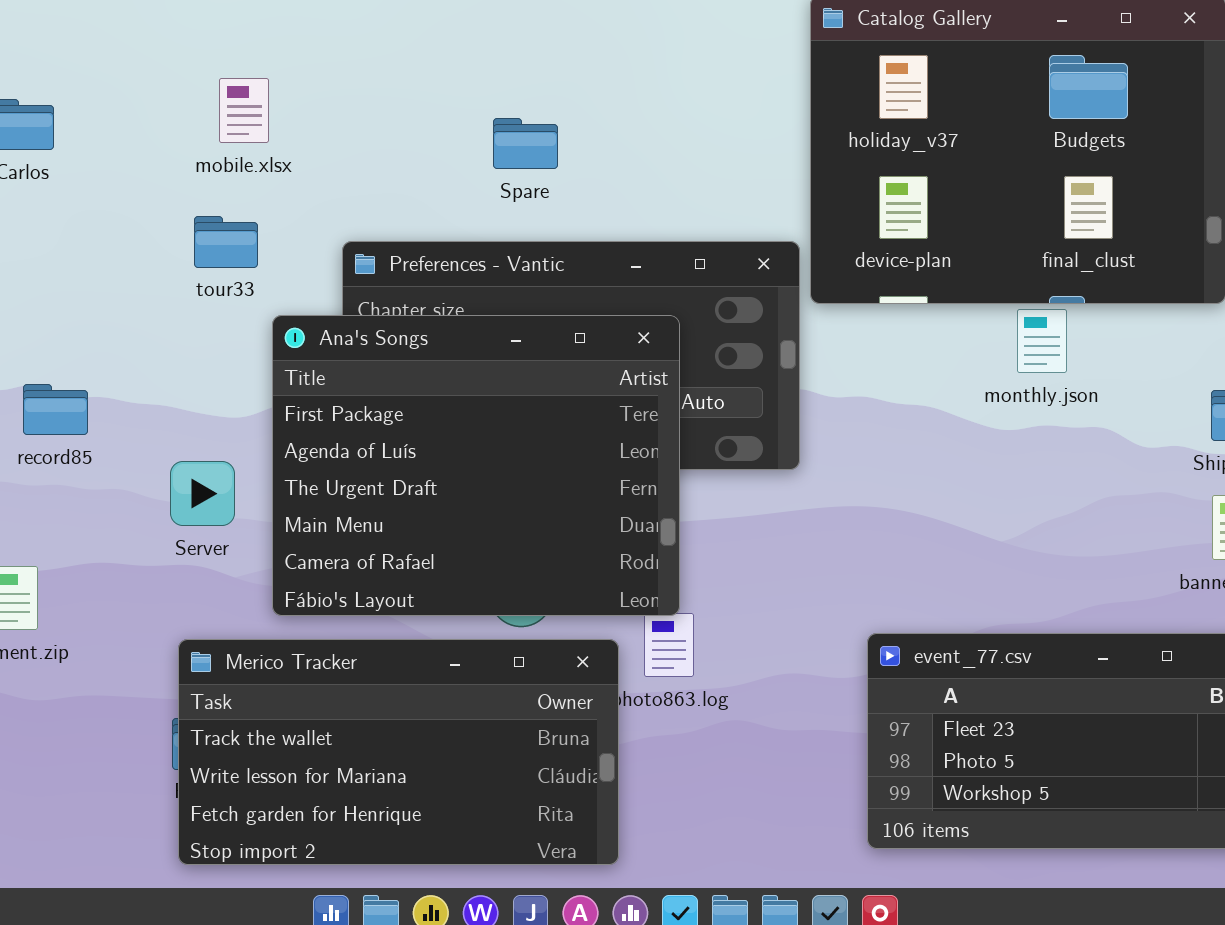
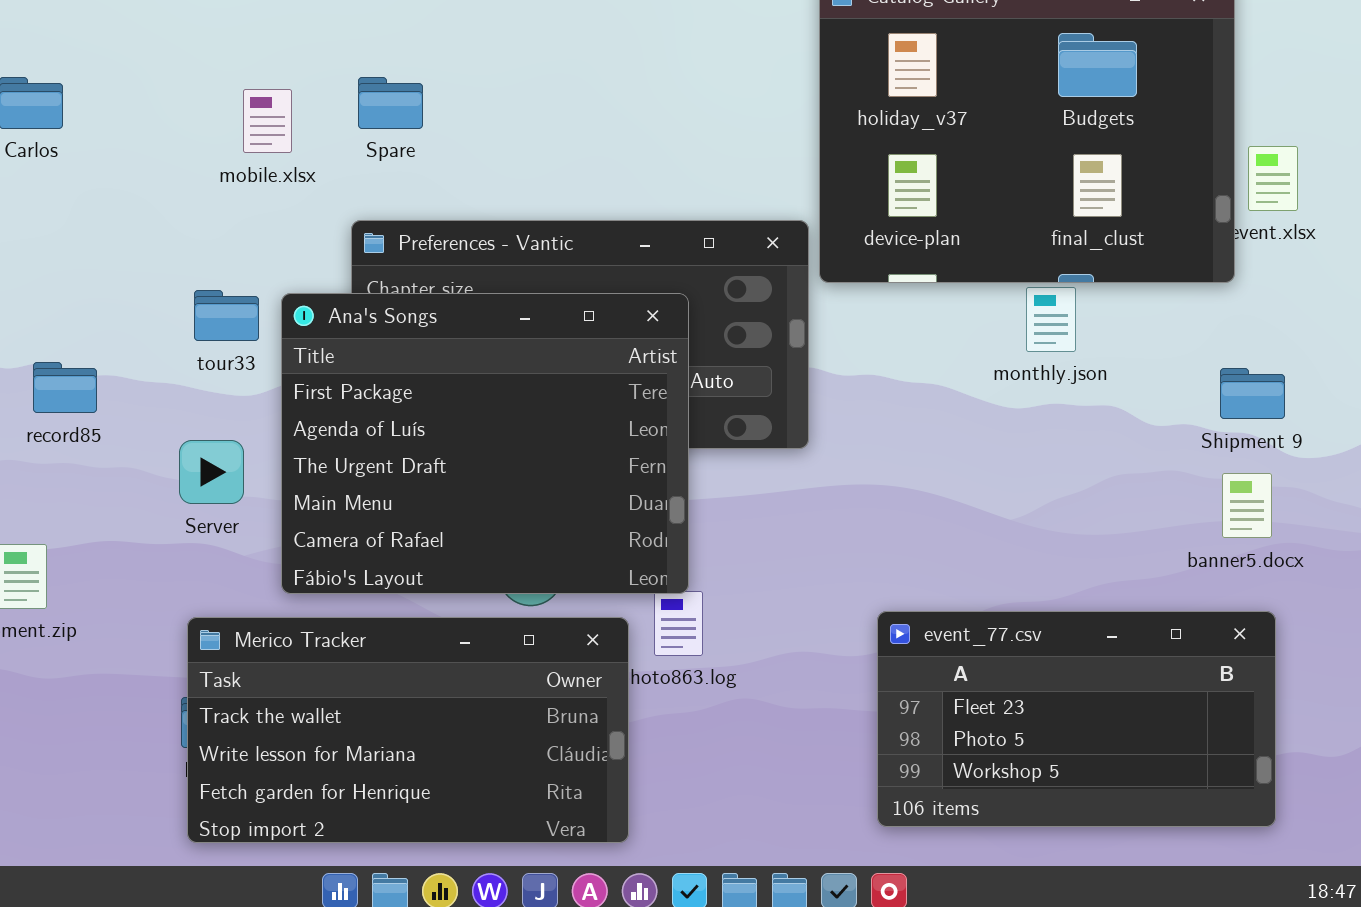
mobile.xlsx: [219,78,269,143] -> [243,89,292,153], moved
Spare: [493,118,558,169] -> [358,77,423,129], moved
tour33: [194,216,258,268] -> [194,290,259,341], moved

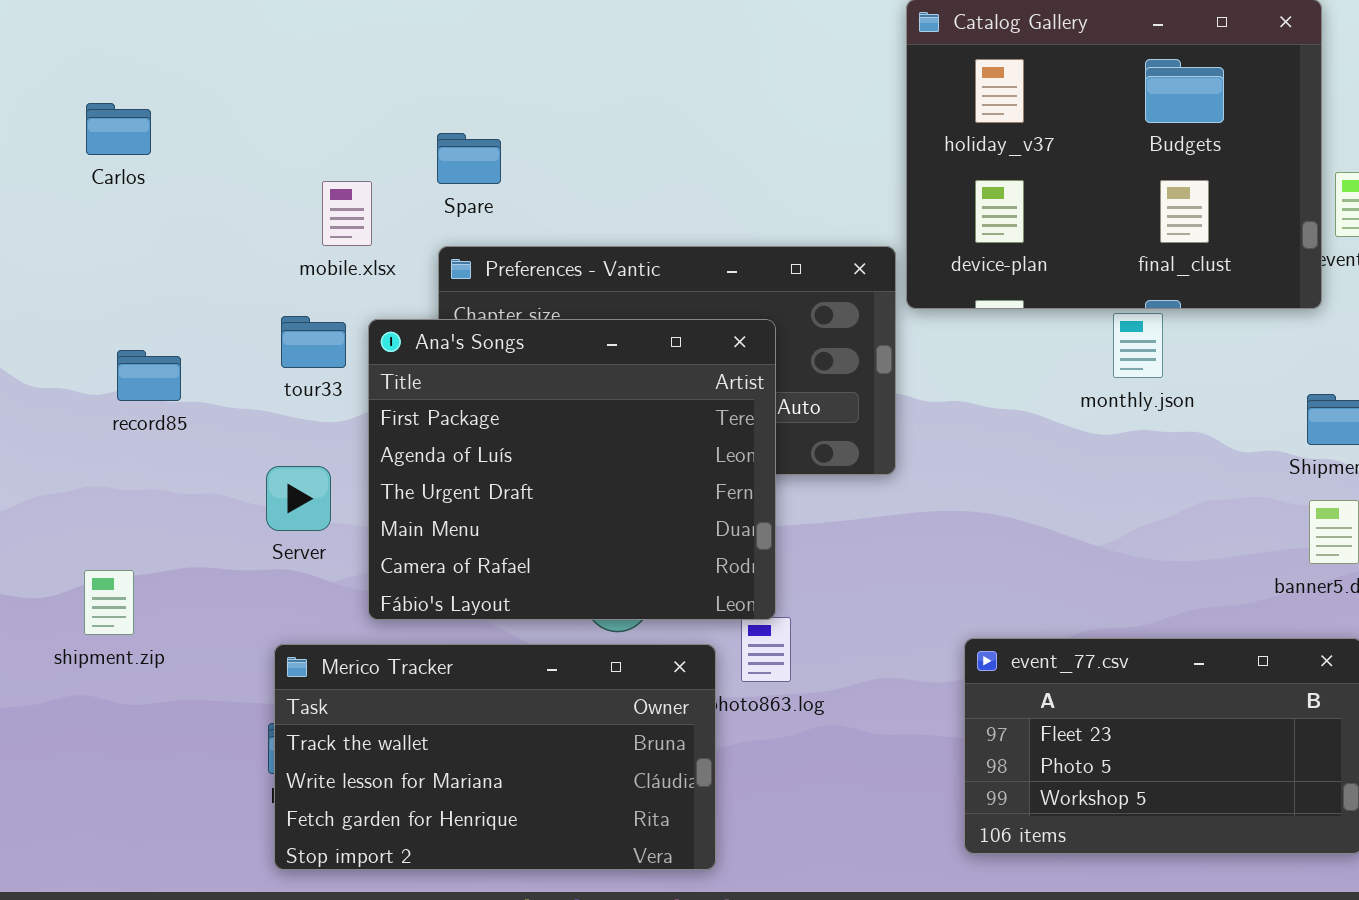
Spare: [358,77,423,129] -> [437,133,501,184], moved
mobile.xlsx: [243,89,292,153] -> [322,181,372,246], moved
record85: [33,362,97,413] -> [117,350,181,401], moved

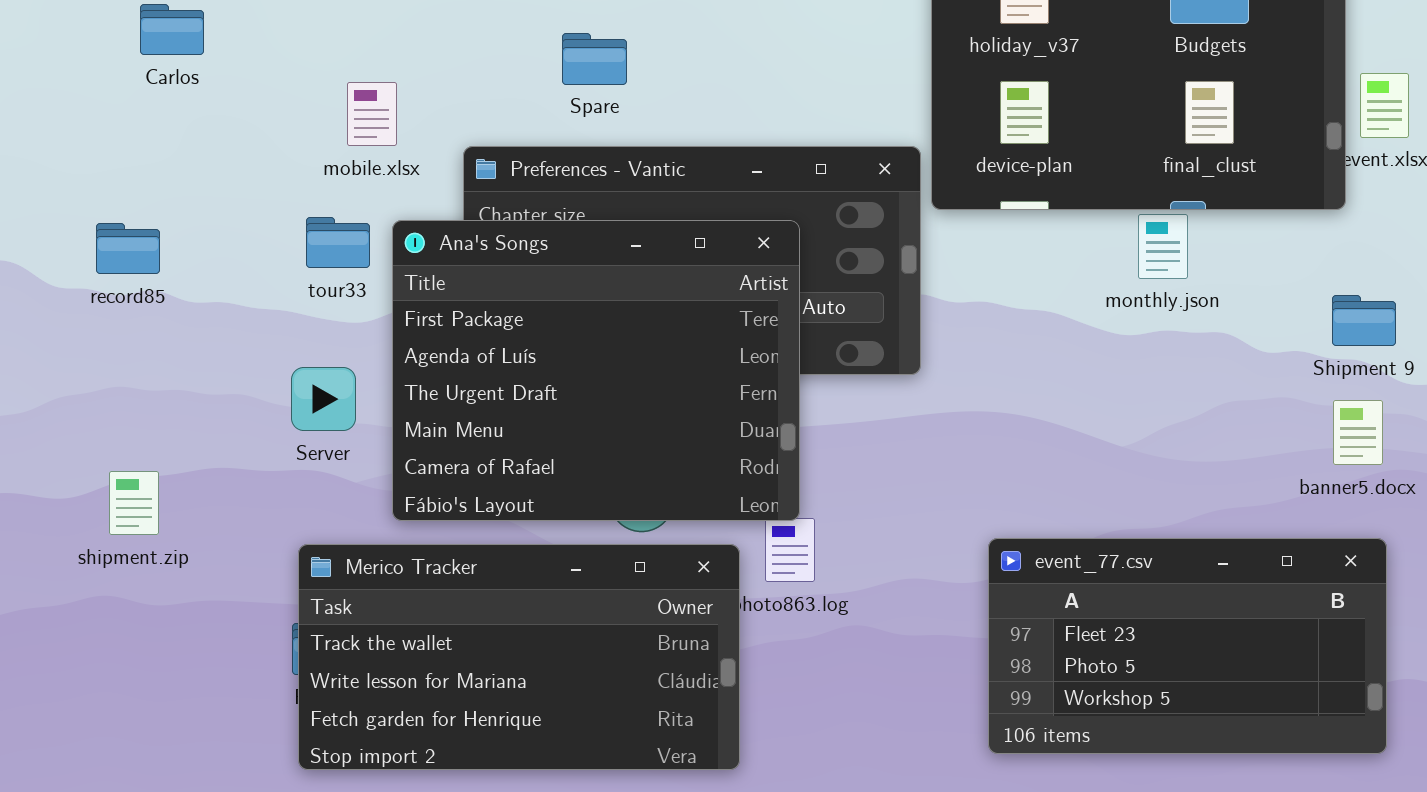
Carlos: [86,103,151,155] -> [140,4,204,55], moved
Spare: [437,133,501,184] -> [562,33,627,85], moved
record85: [117,350,181,401] -> [96,223,160,274], moved

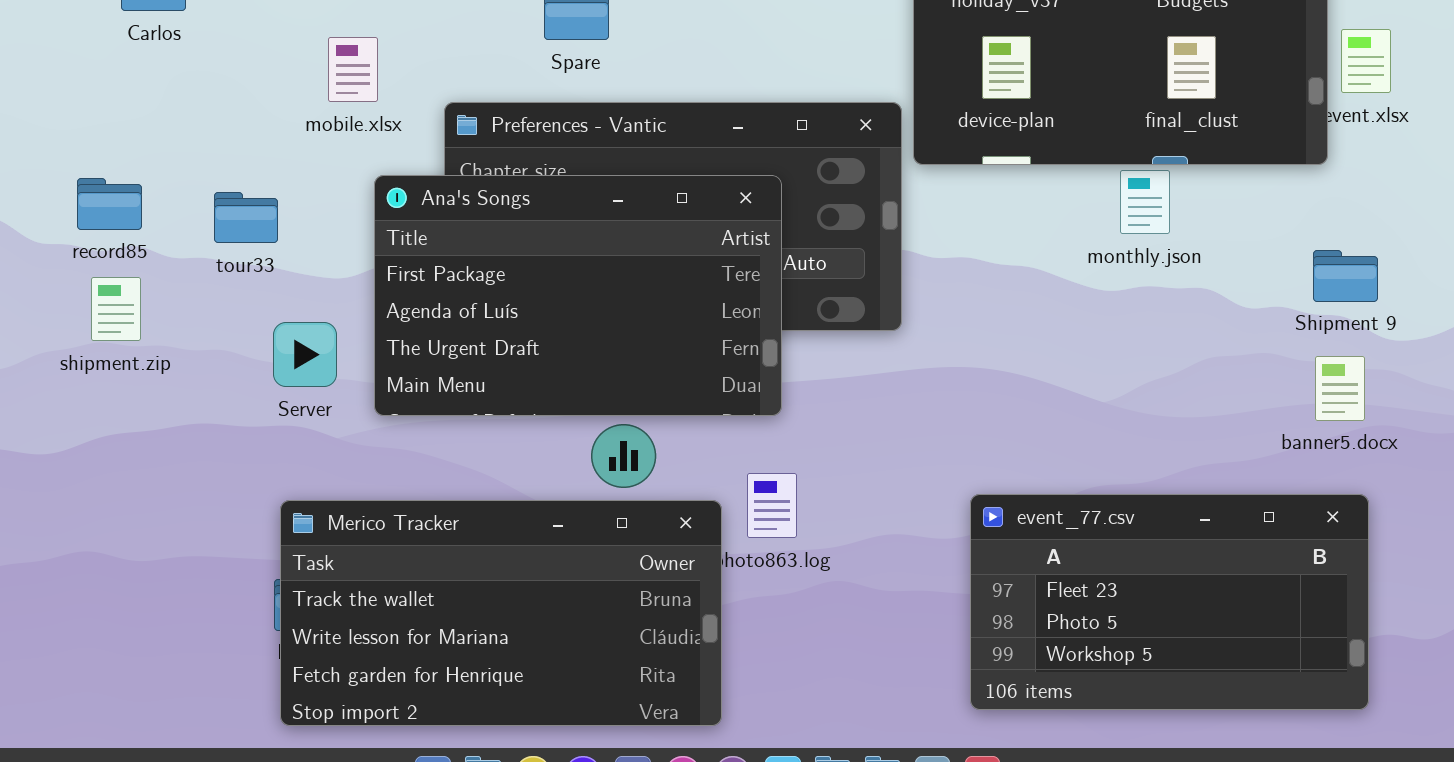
tour33: [306,217,370,268] -> [214,192,278,243], moved
Ana's Songs: [392,220,800,521] -> [374,175,782,416], resized
shipment.zip: [109,471,159,535] -> [91,277,141,341], moved

